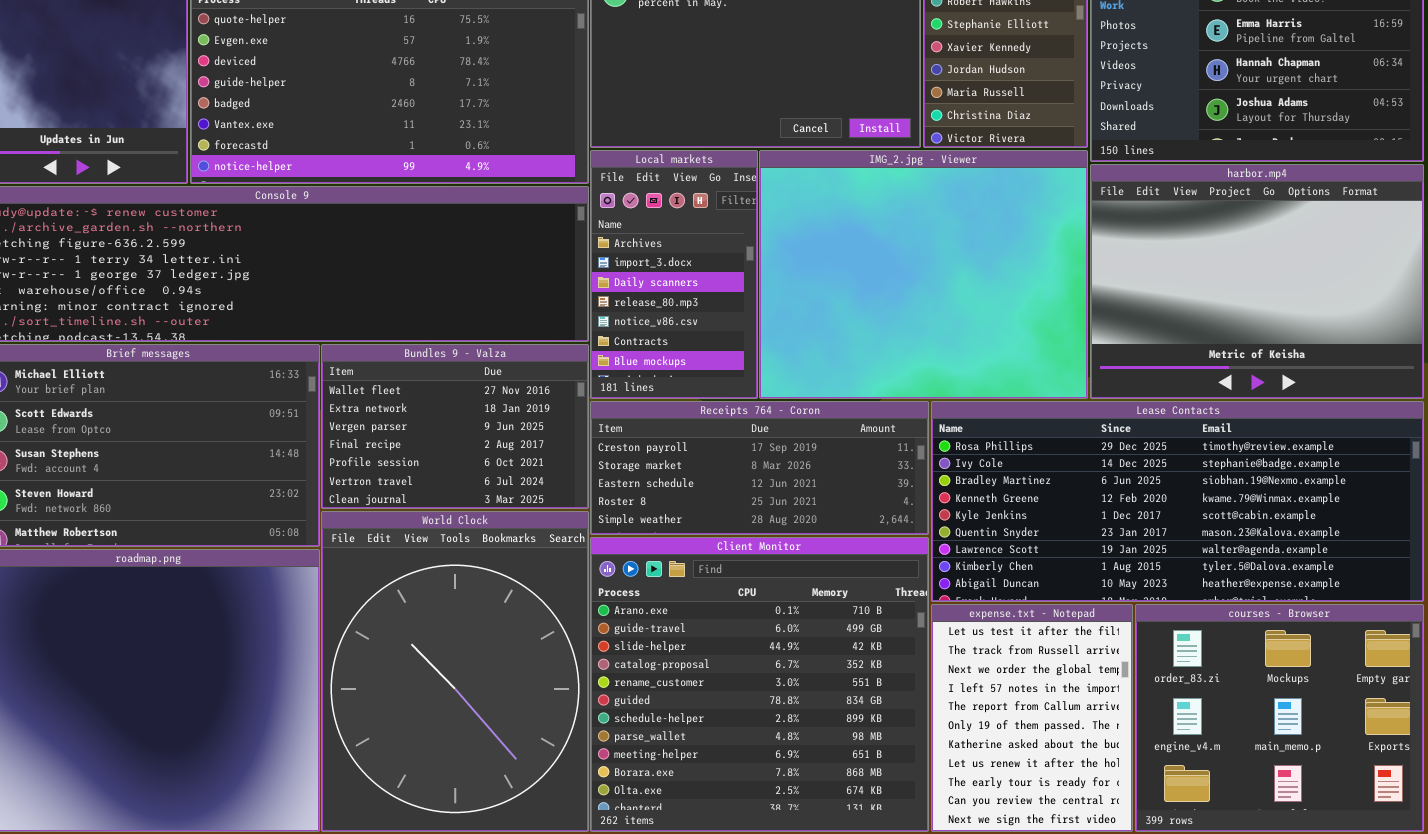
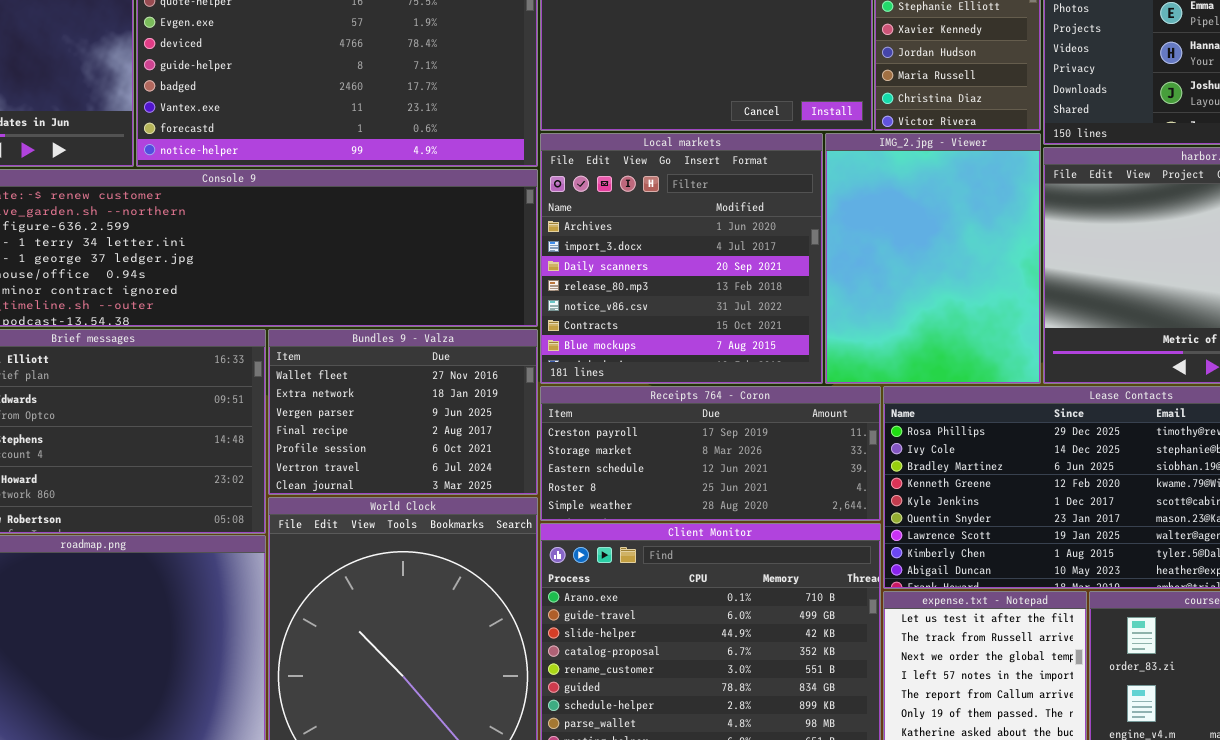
Local markets: [590,150,758,399] -> [540,133,823,384], resized
IMG_2.jpg - Viewer: [759,150,1088,399] -> [825,133,1041,384], resized

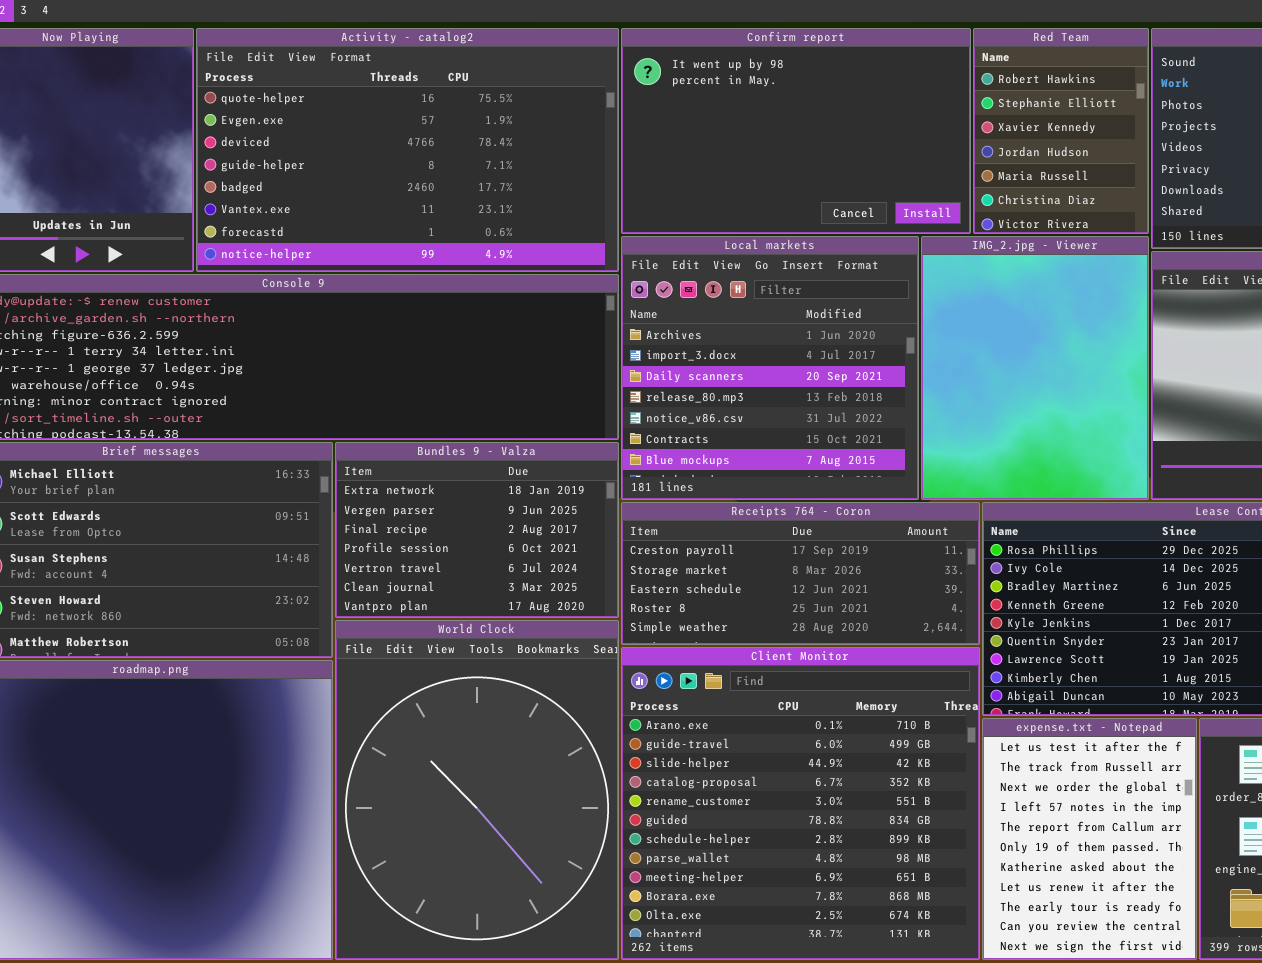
Bundles 9 - Valza: [268,329,538,495] -> [335,442,619,618], scrolled down 1 row

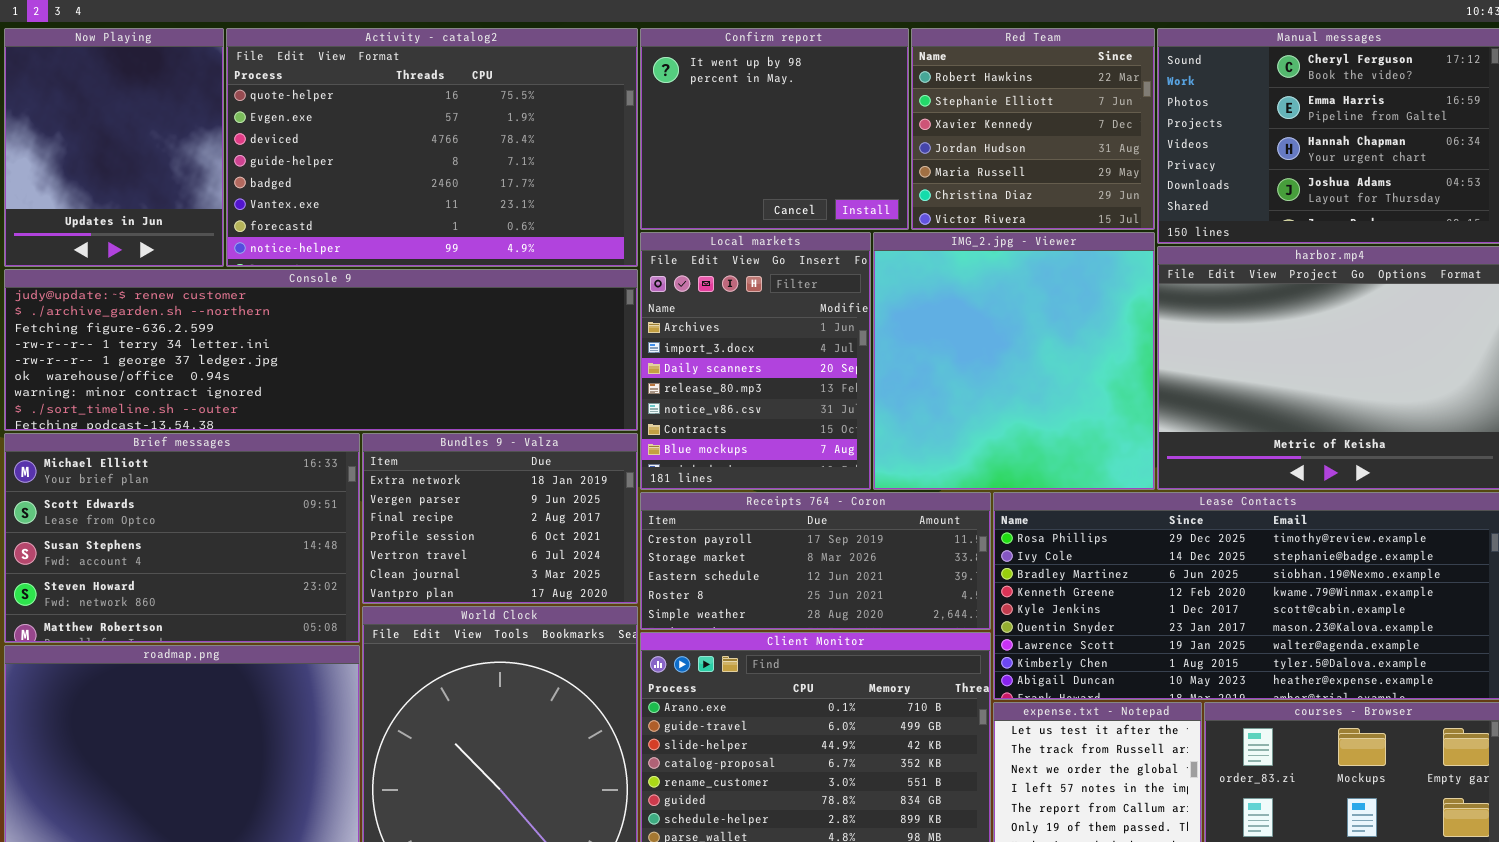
Confirm report: [621,28,971,234] -> [640,28,909,230], resized
Red Team: [973,28,1149,234] -> [911,28,1155,230], resized
Local markets: [621,236,919,500] -> [640,232,871,490], resized
IMG_2.jpg - Viewer: [921,236,1149,500] -> [873,232,1155,490], resized

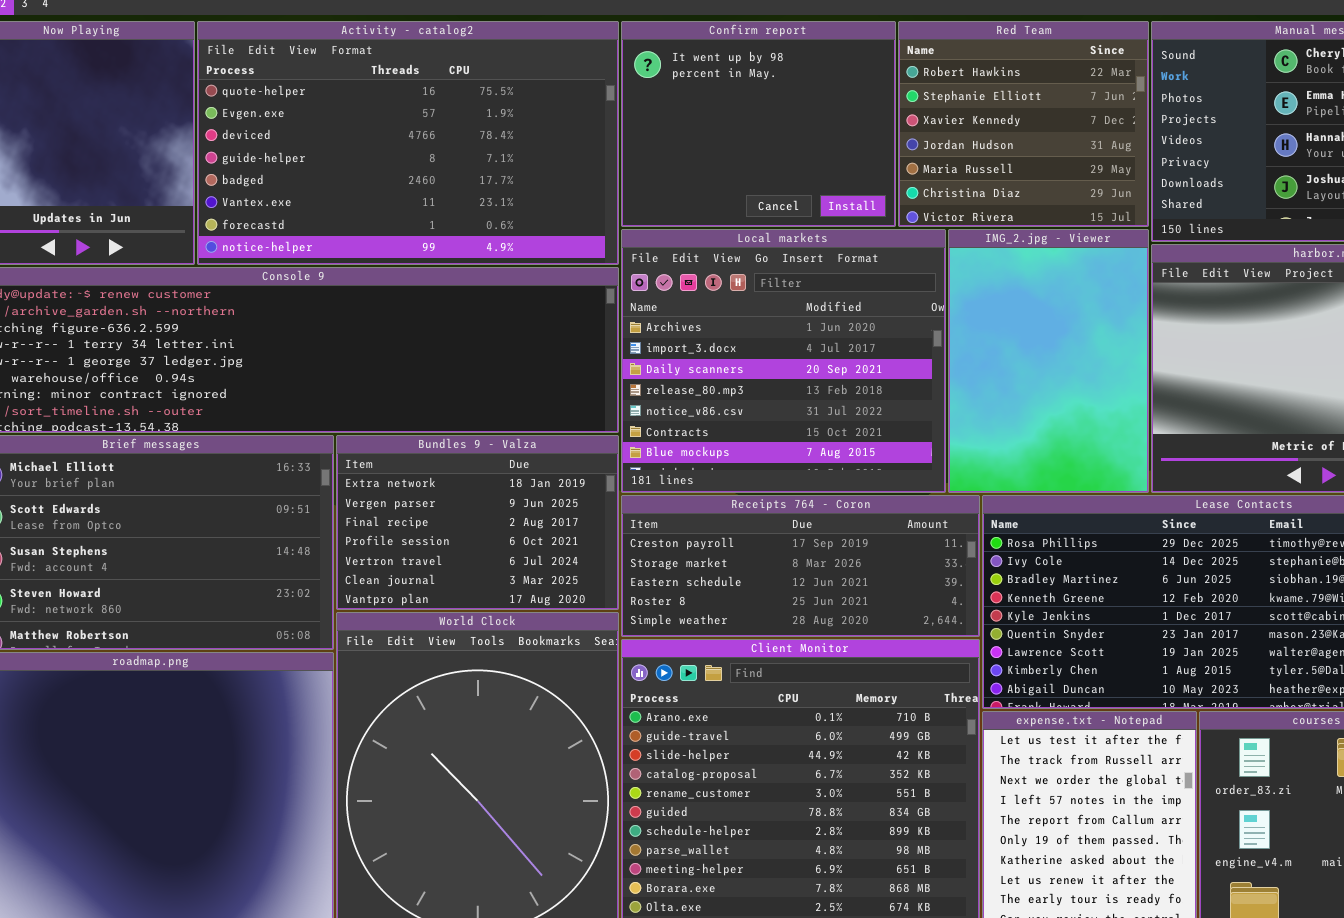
Local markets: [640,232,871,490] -> [621,229,946,493], resized
IMG_2.jpg - Viewer: [873,232,1155,490] -> [948,229,1149,493], resized

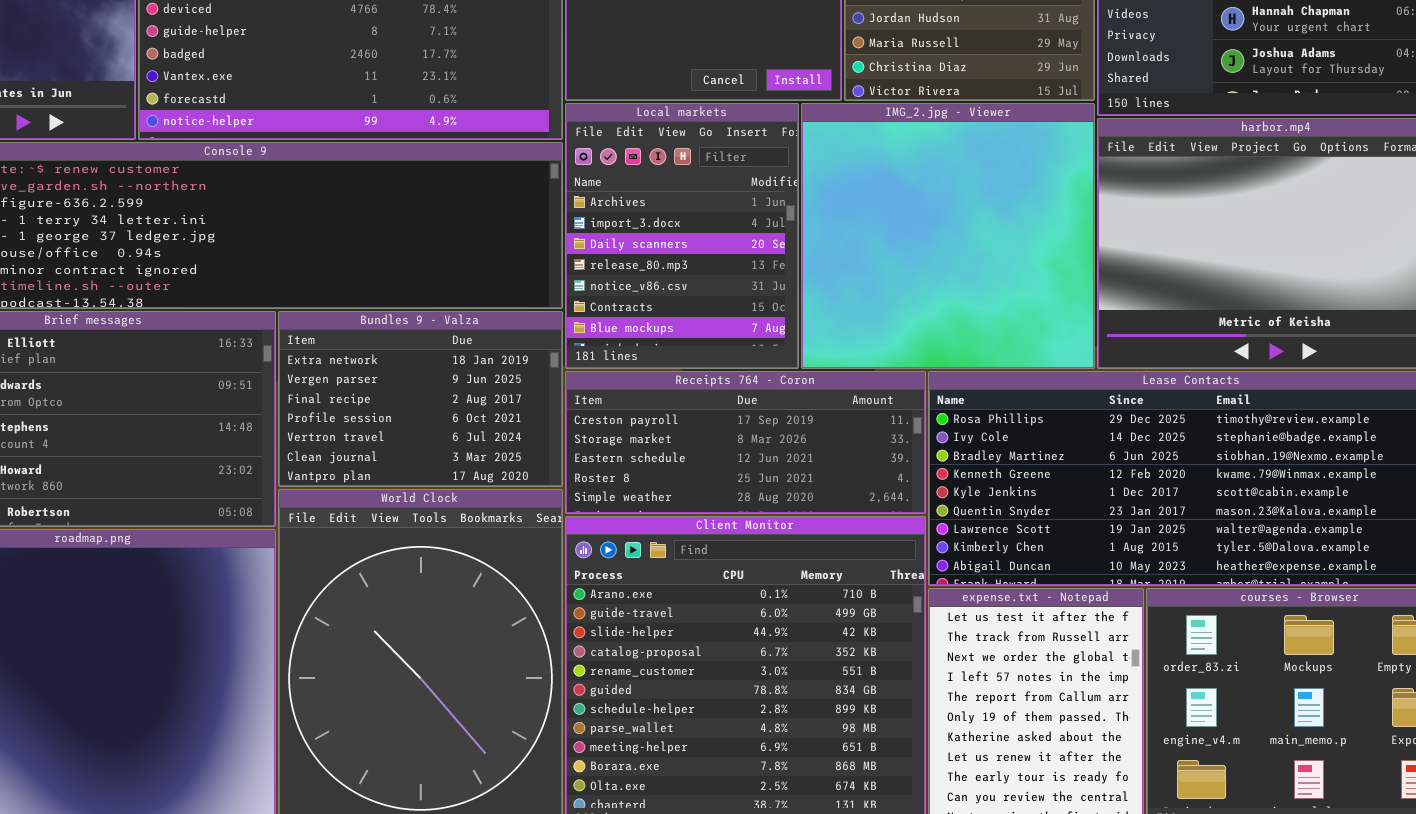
Local markets: [621,229,946,493] -> [565,103,799,369], resized
IMG_2.jpg - Viewer: [948,229,1149,493] -> [801,103,1095,369], resized

